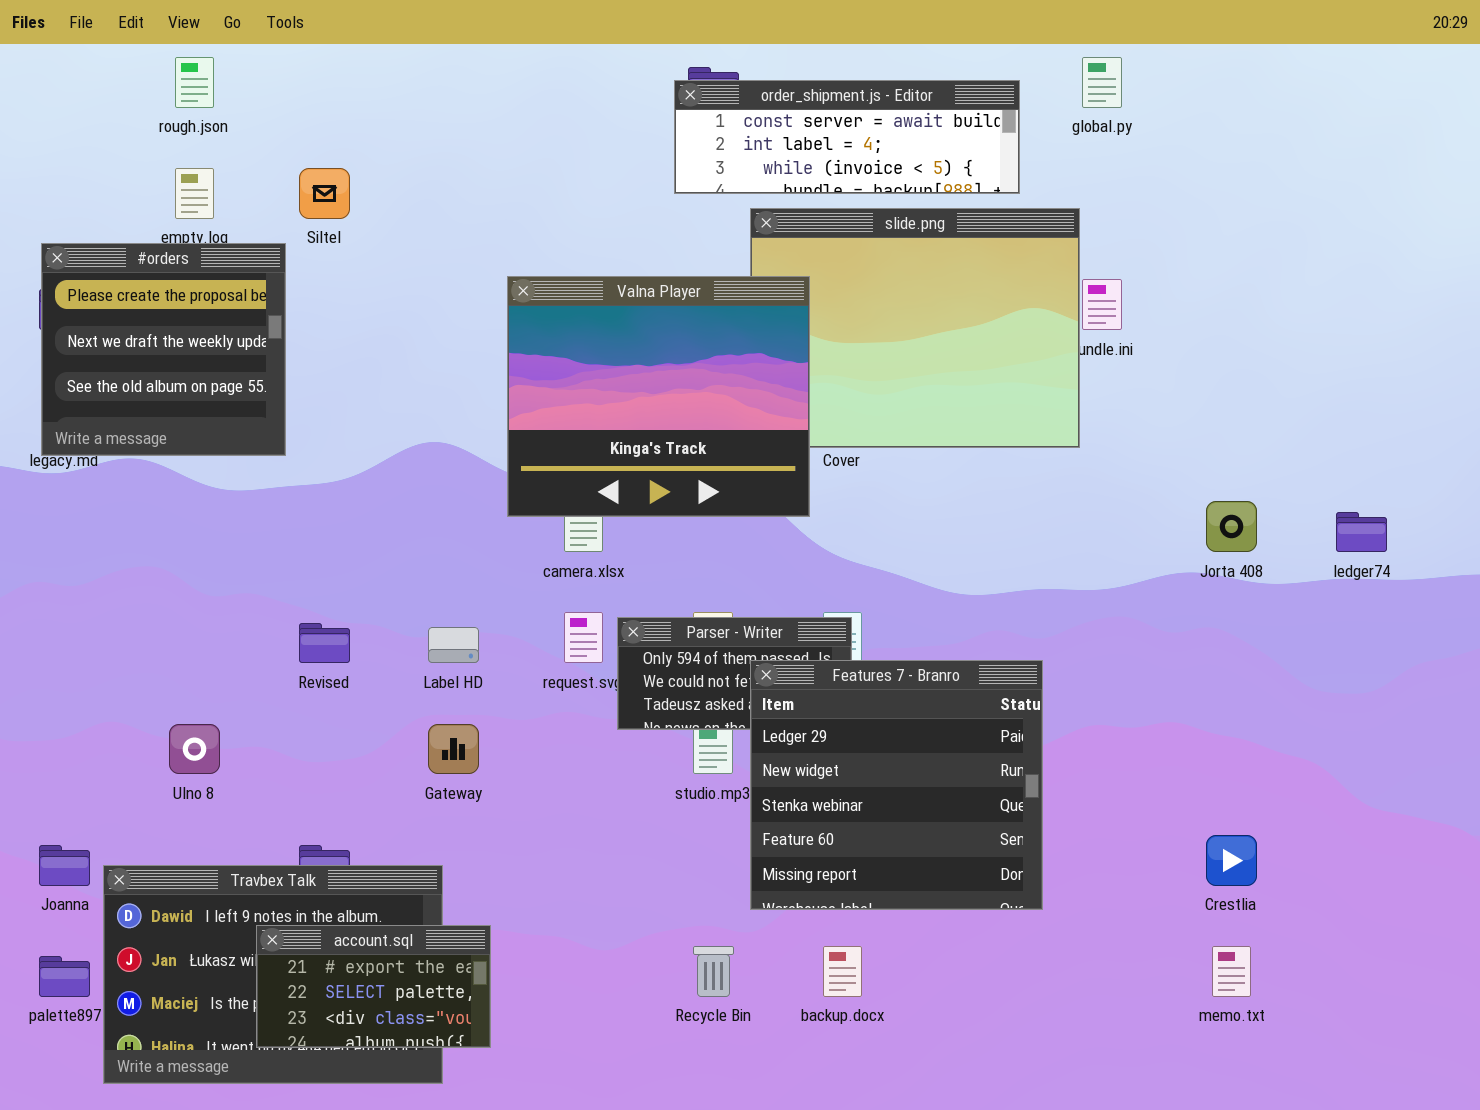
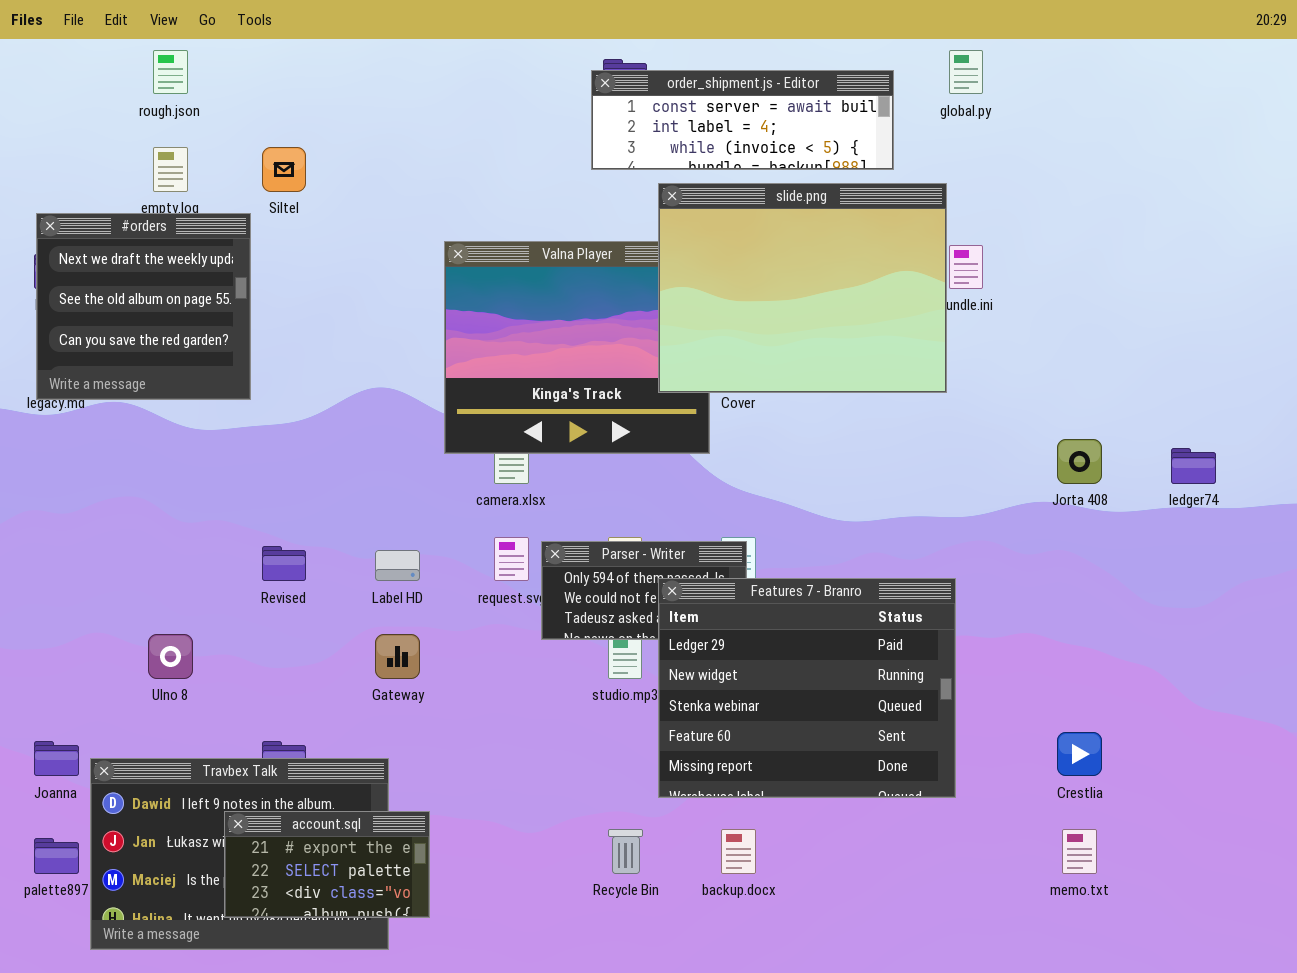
slide.png: [750,208,1080,448] -> [658,183,947,393], raised
#orders: [41,243,286,456] -> [36,213,251,400], scrolled down 1 row
Features 7 - Branro: [750,660,1043,910] -> [658,578,956,798], resized

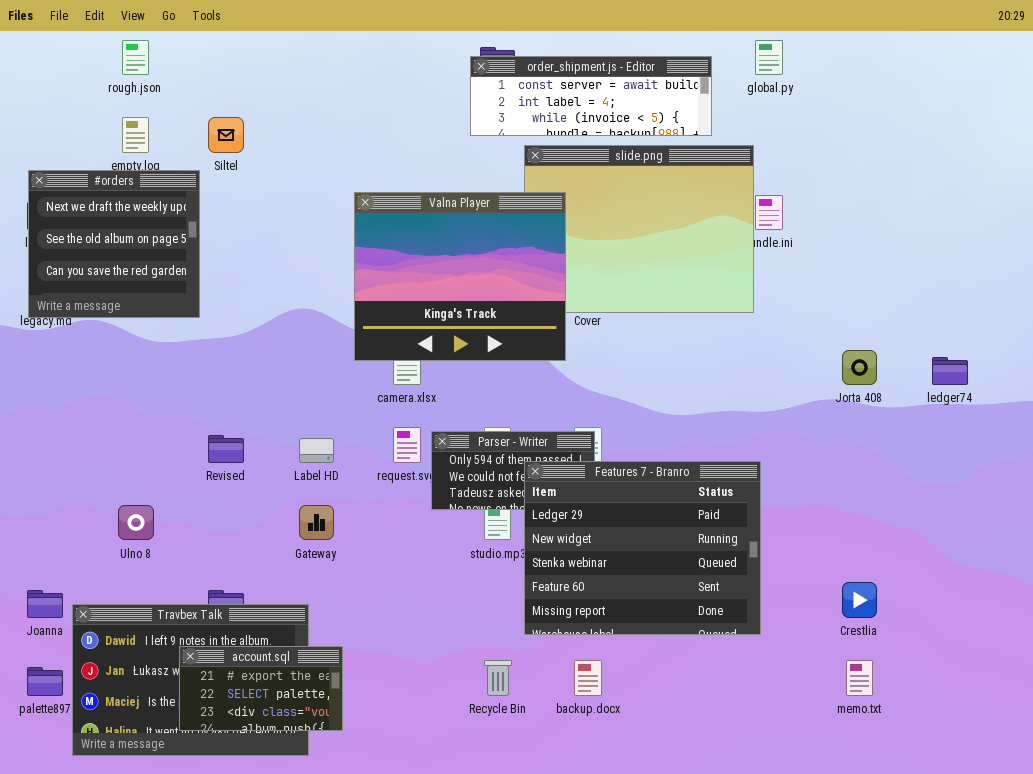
Valna Player: [444,241,710,454] -> [354,192,566,361], raised

